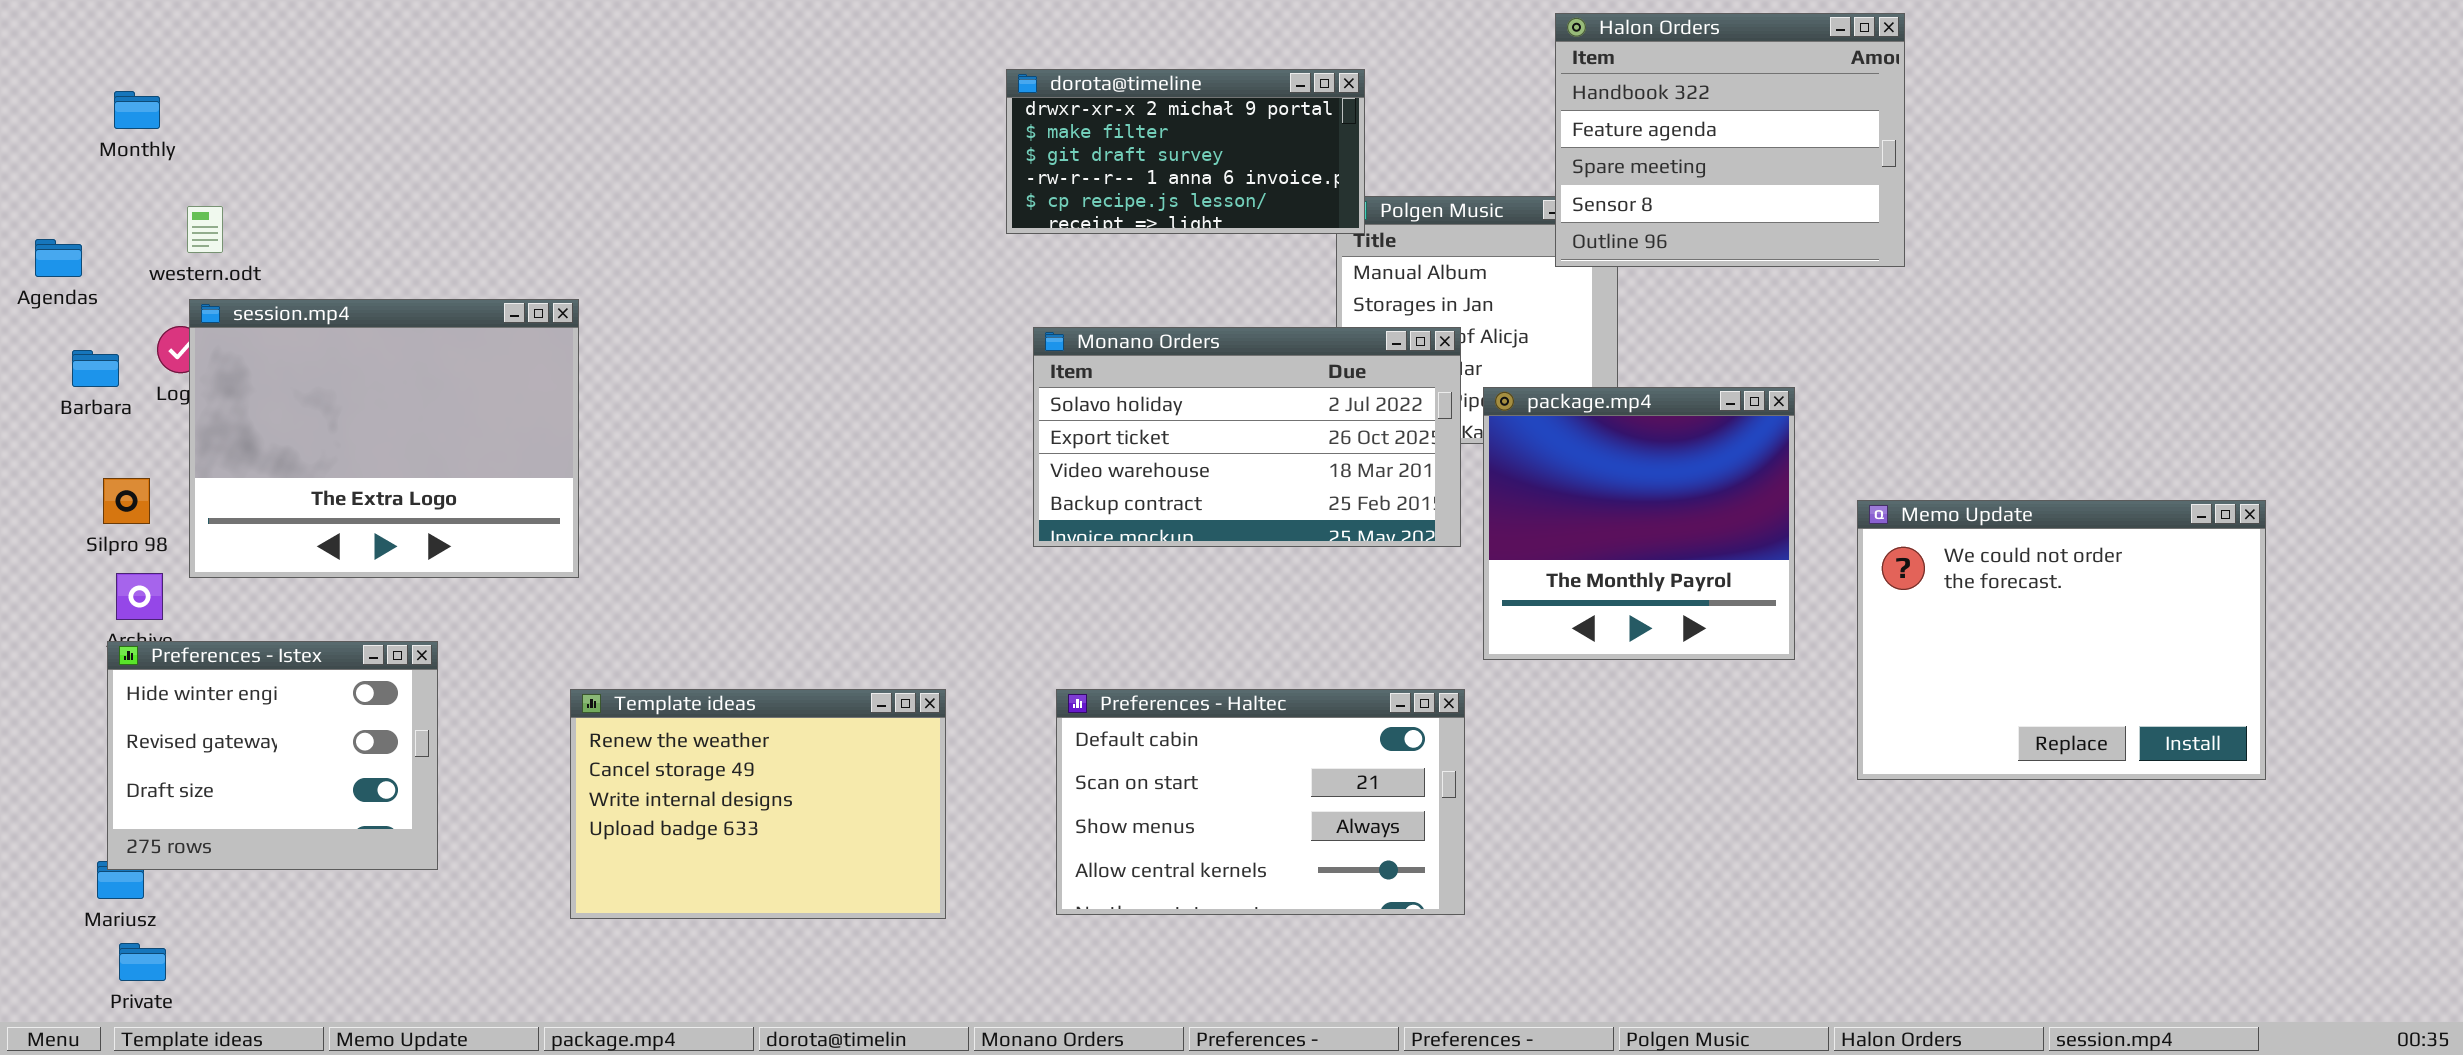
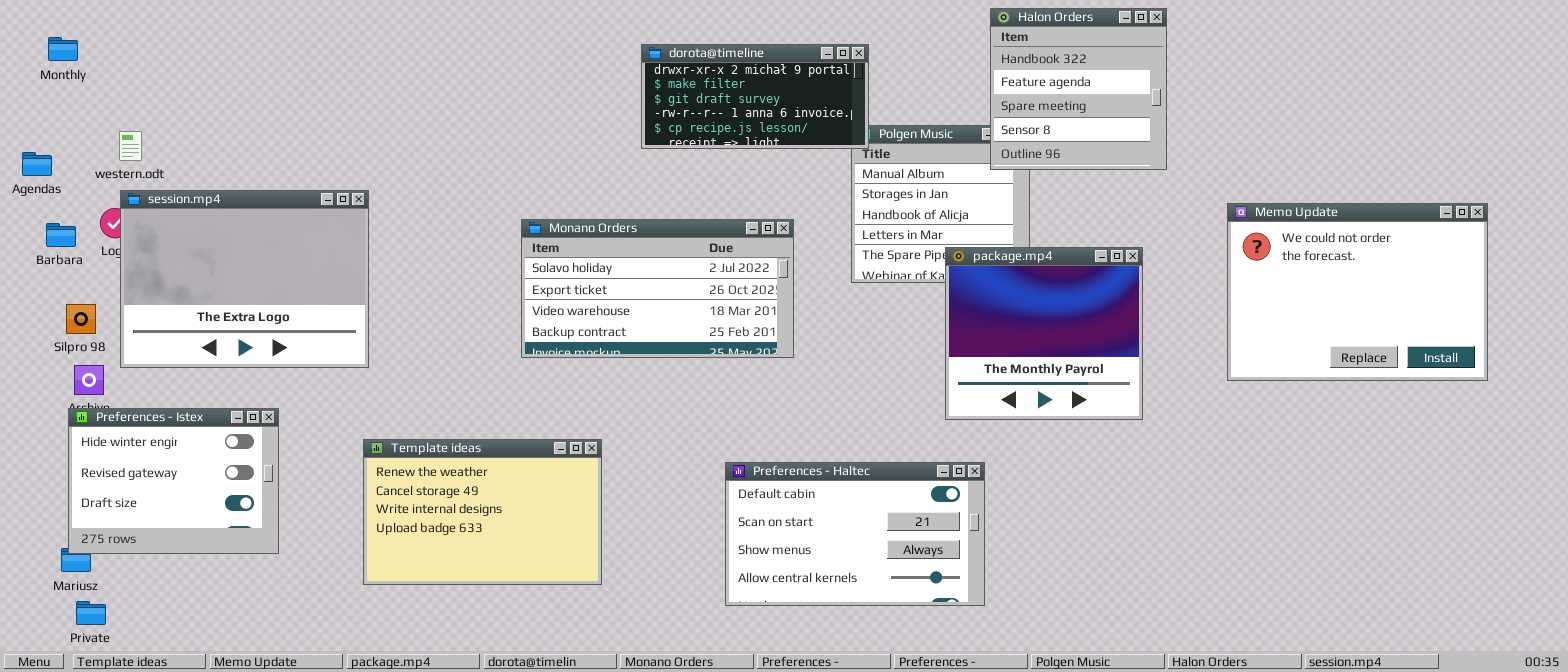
Halon Orders: [1555,13,1905,267] -> [990,8,1167,170], resized
Monthly: [114,91,160,129] -> [48,37,78,61], moved
Monano Orders: [1033,327,1461,547] -> [521,219,794,358], moved
Memo Update: [1857,500,2266,780] -> [1227,203,1488,381], moved
Preferences - Haltec: [1056,689,1465,915] -> [725,462,985,606], moved

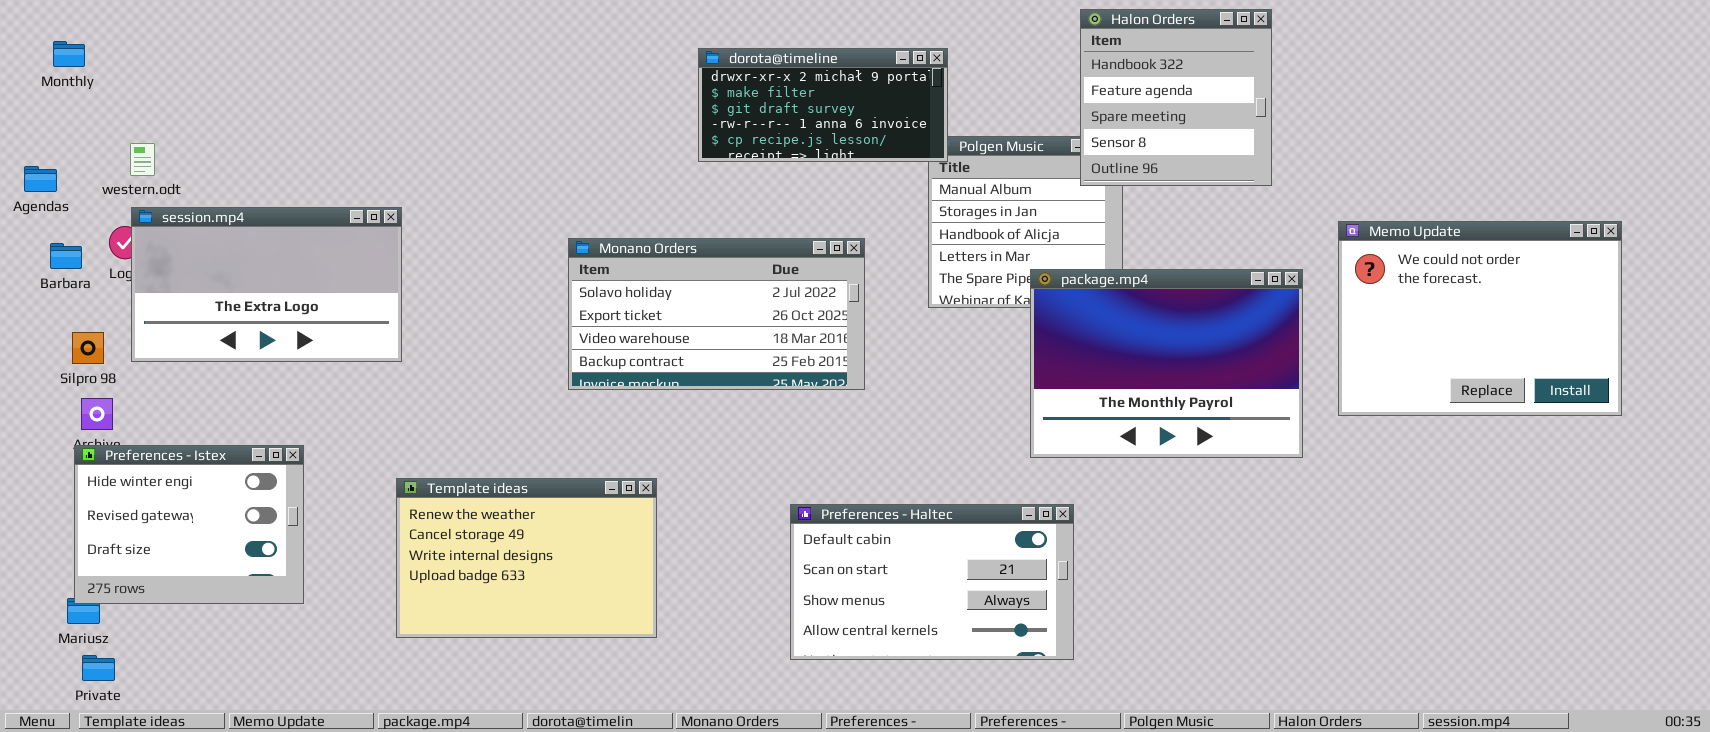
session.mp4: [120,190,369,368] -> [131,207,402,362], resized
package.mp4: [945,247,1143,420] -> [1030,269,1303,458], resized

